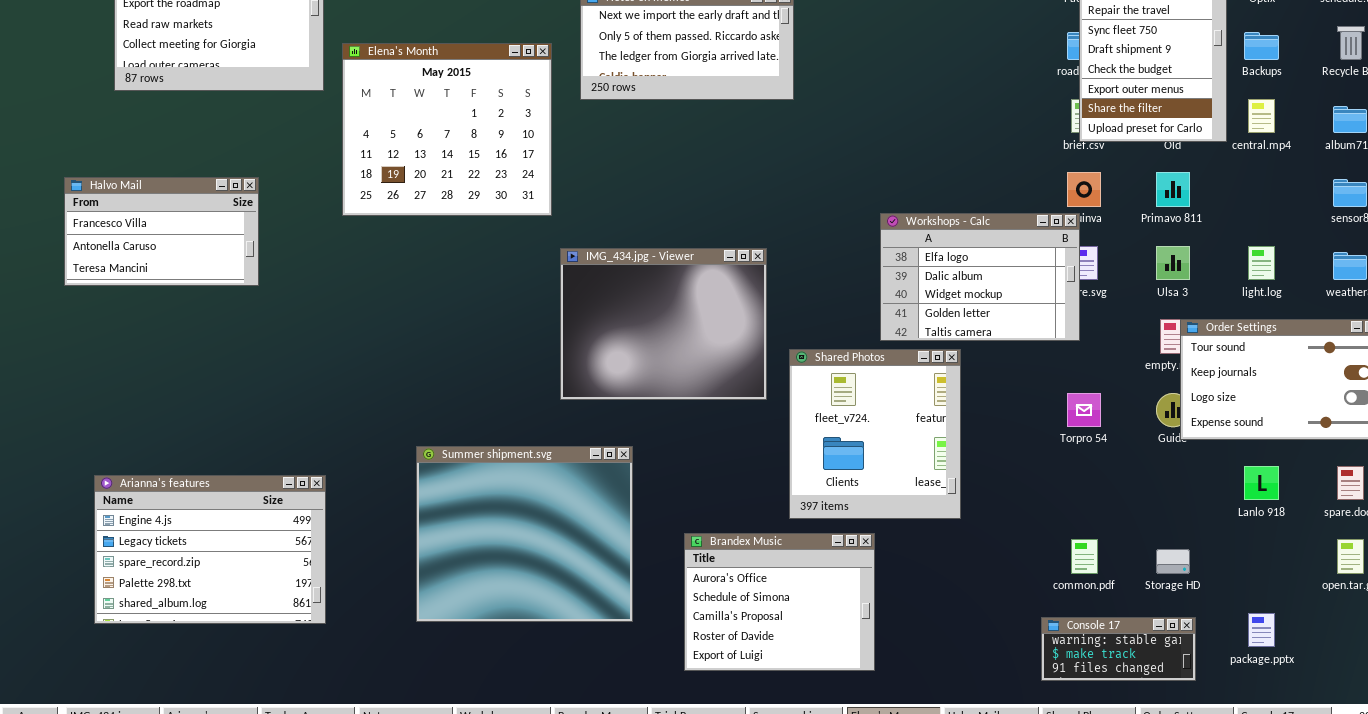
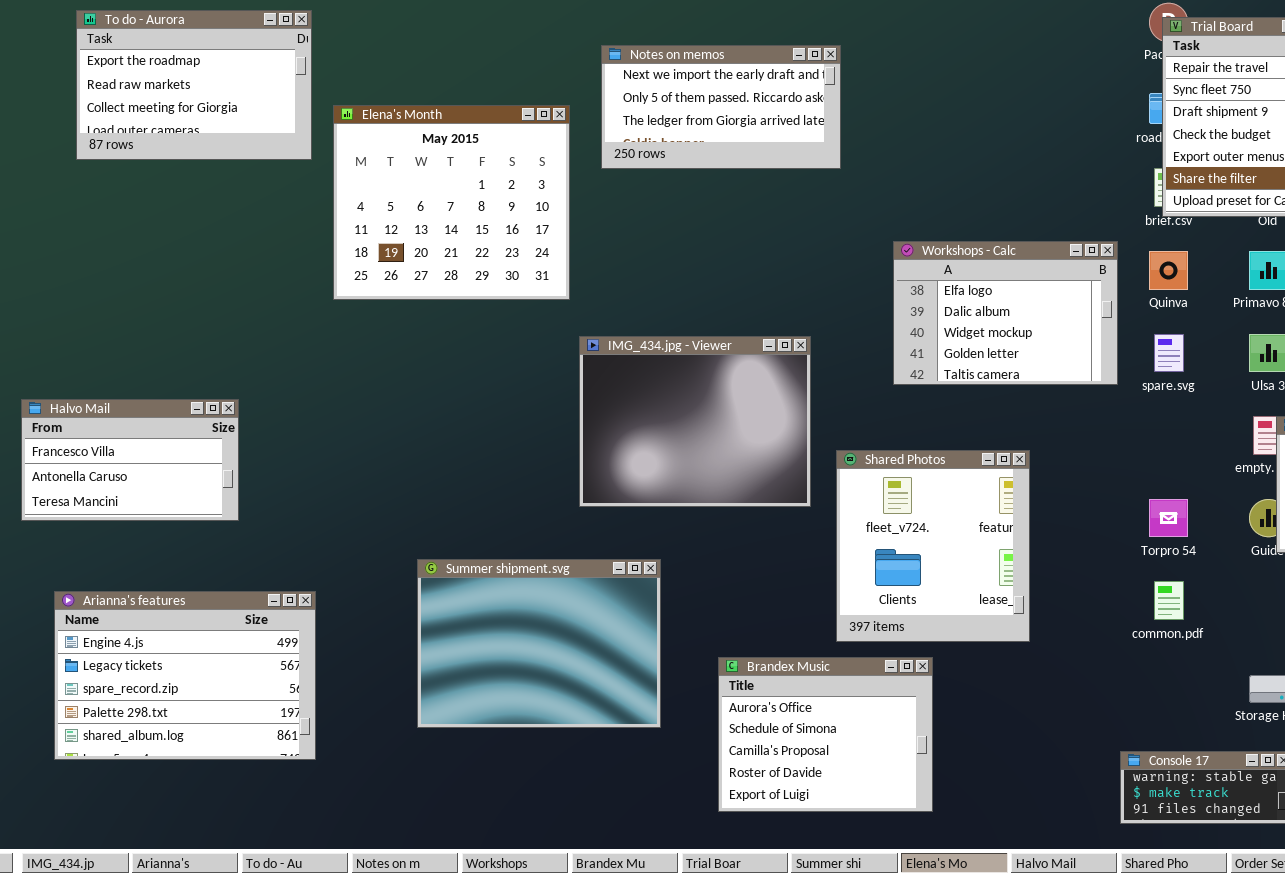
Halvo Mail: [64,177,259,286] -> [21,399,239,521], moved
Workshops - Calc: [880,213,1080,341] -> [893,241,1118,385], moved
Summer shipment.svg: [416,446,633,622] -> [417,559,661,728], resized
common.pdf: [1071,539,1098,574] -> [1154,581,1184,620], moved

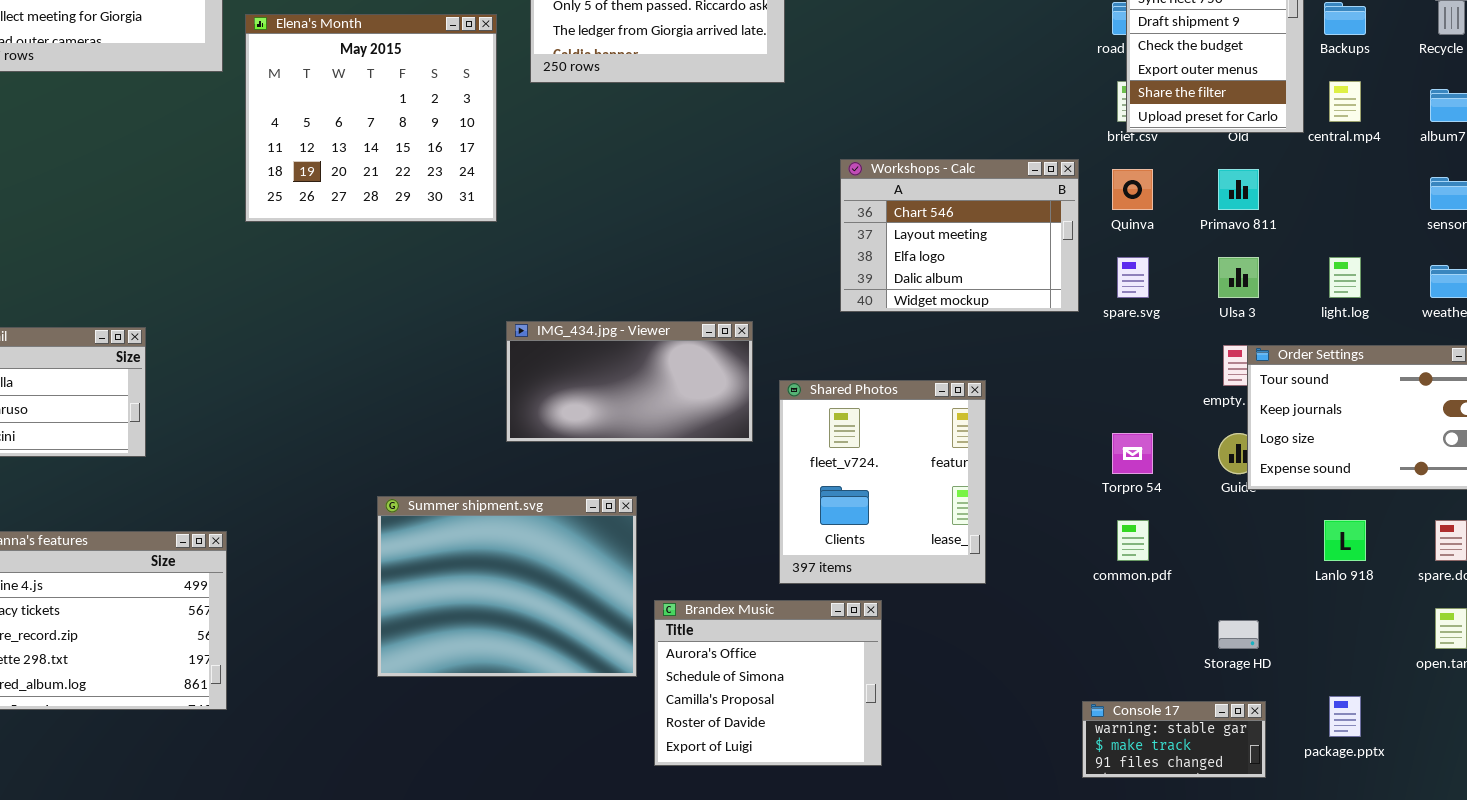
Workshops - Calc: [893,241,1118,385] -> [840,159,1079,312], scrolled up 2 rows
IMG_434.jpg - Viewer: [579,336,811,507] -> [506,321,753,442], resized
Summer shipment.svg: [417,559,661,728] -> [377,496,637,677], moved

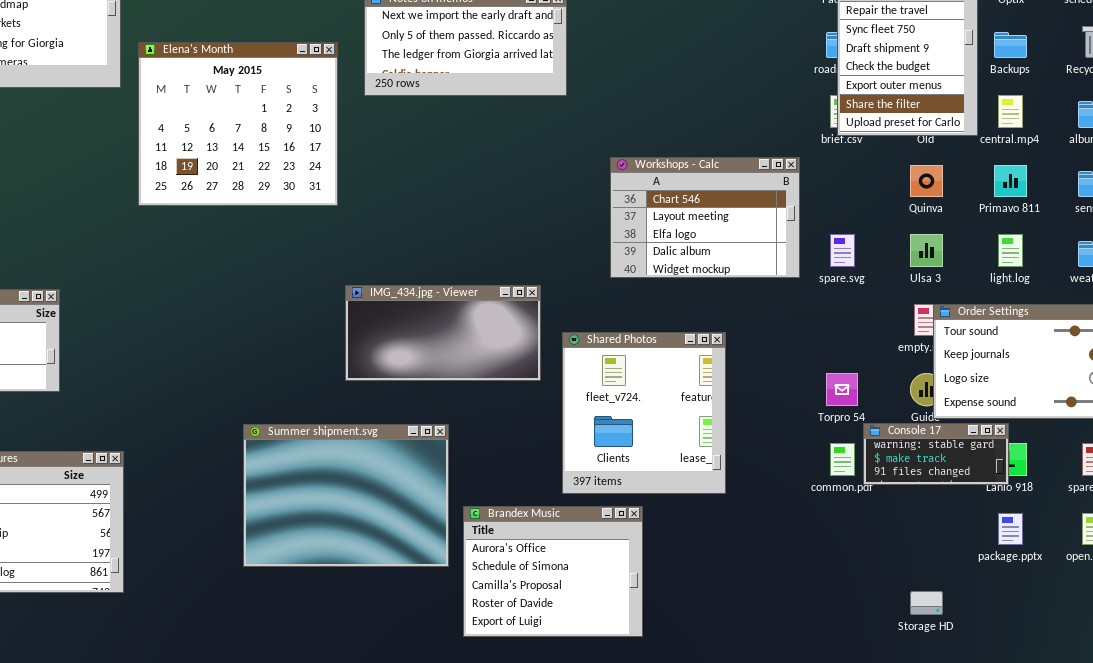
Quinva: [1112,169,1153,210] -> [910,165,943,197], moved
Primavo 811: [1218,169,1259,210] -> [994,165,1027,197], moved
Storage HD: [1218,620,1259,649] -> [910,591,943,615], moved
package.pptx: [1329,696,1361,737] -> [998,513,1023,545], moved
Console 17: [1082,701,1266,778] -> [863,423,1009,485], moved

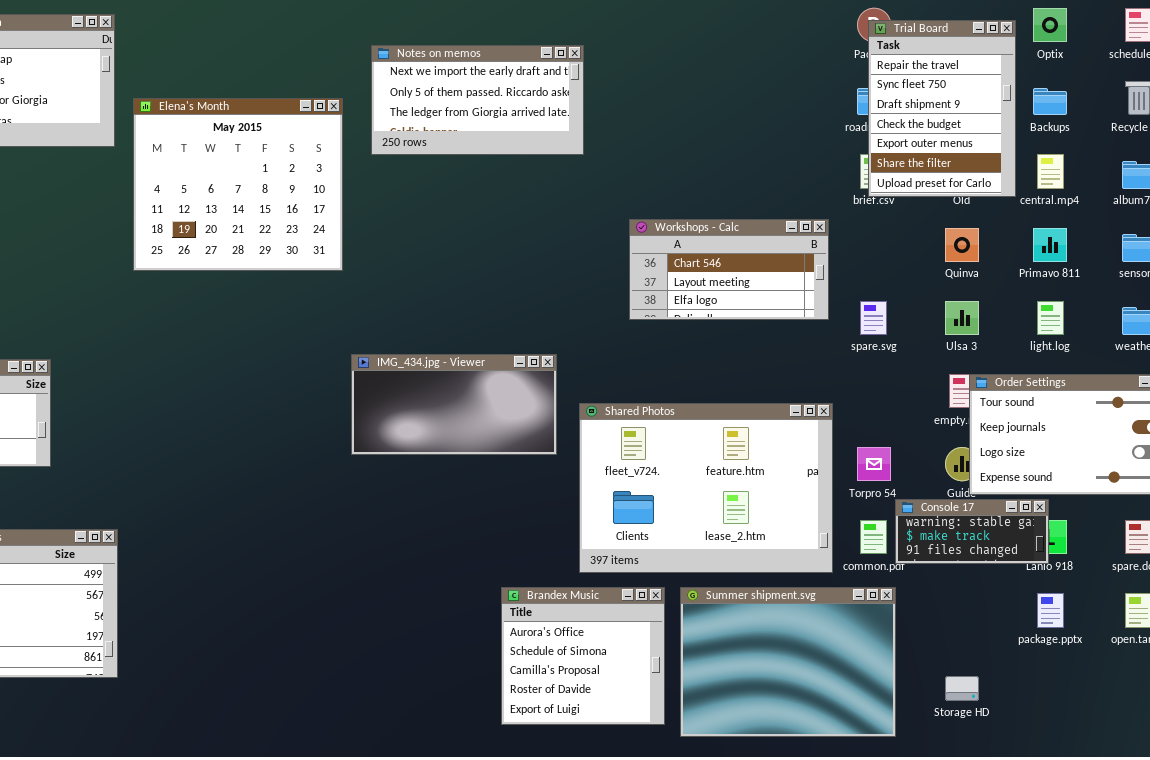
Workshops - Calc: [610,157,800,278] -> [629,219,829,320], resized
Shared Photos: [562,332,726,494] -> [579,403,833,573], resized
Summer shipment.svg: [243,424,449,567] -> [680,587,896,737], moved
Brandex Music: [463,506,643,637] -> [501,587,665,725], resized

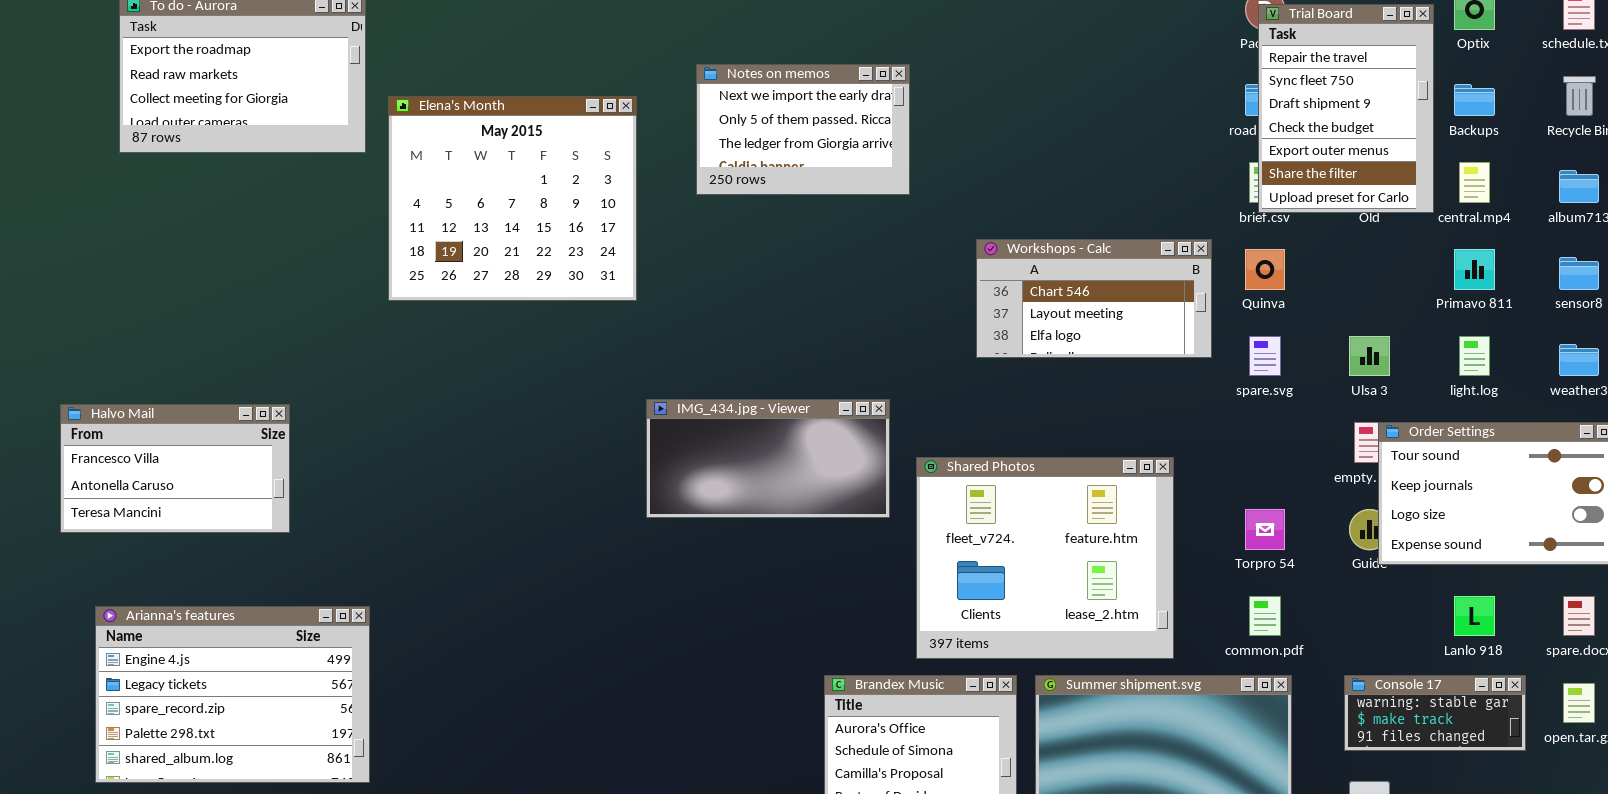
Notes on memos: [371,45,584,155] -> [696,64,910,195], moved, resized
Quinva: [945,228,979,262] -> [1245,249,1285,290], moved
Shared Photos: [579,403,833,573] -> [916,457,1174,659], resized
Console 17: [895,499,1049,564] -> [1344,675,1526,751], moved

